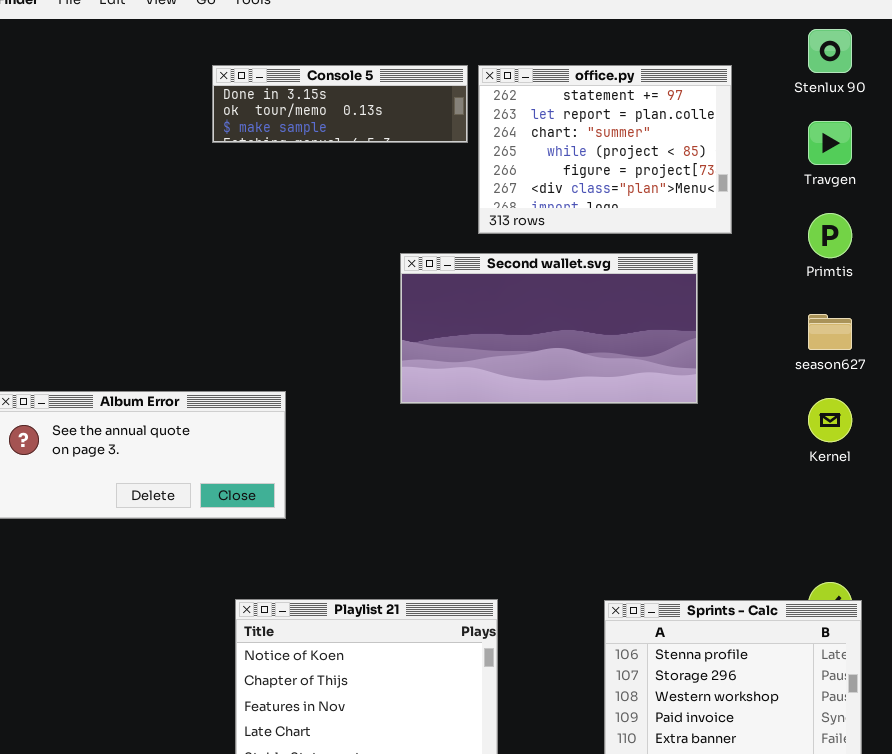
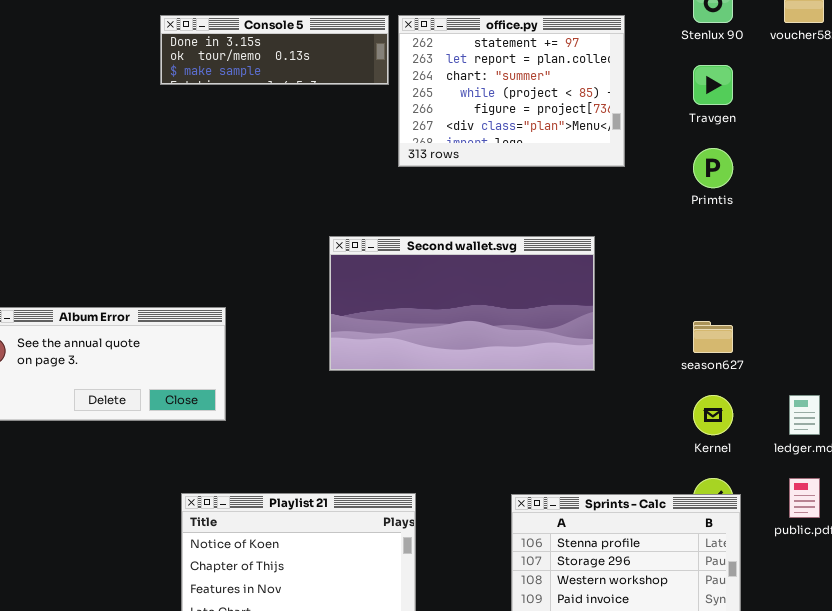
Second wallet.svg: [400,253,698,404] -> [329,236,595,371], moved
season627: [808,314,852,350] -> [693,321,733,353], moved
Kernel: [808,398,852,442] -> [693,395,733,435], moved

